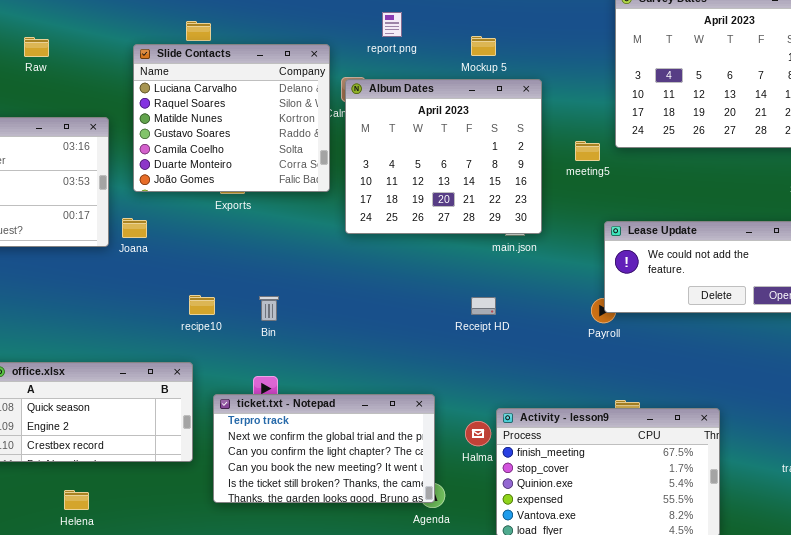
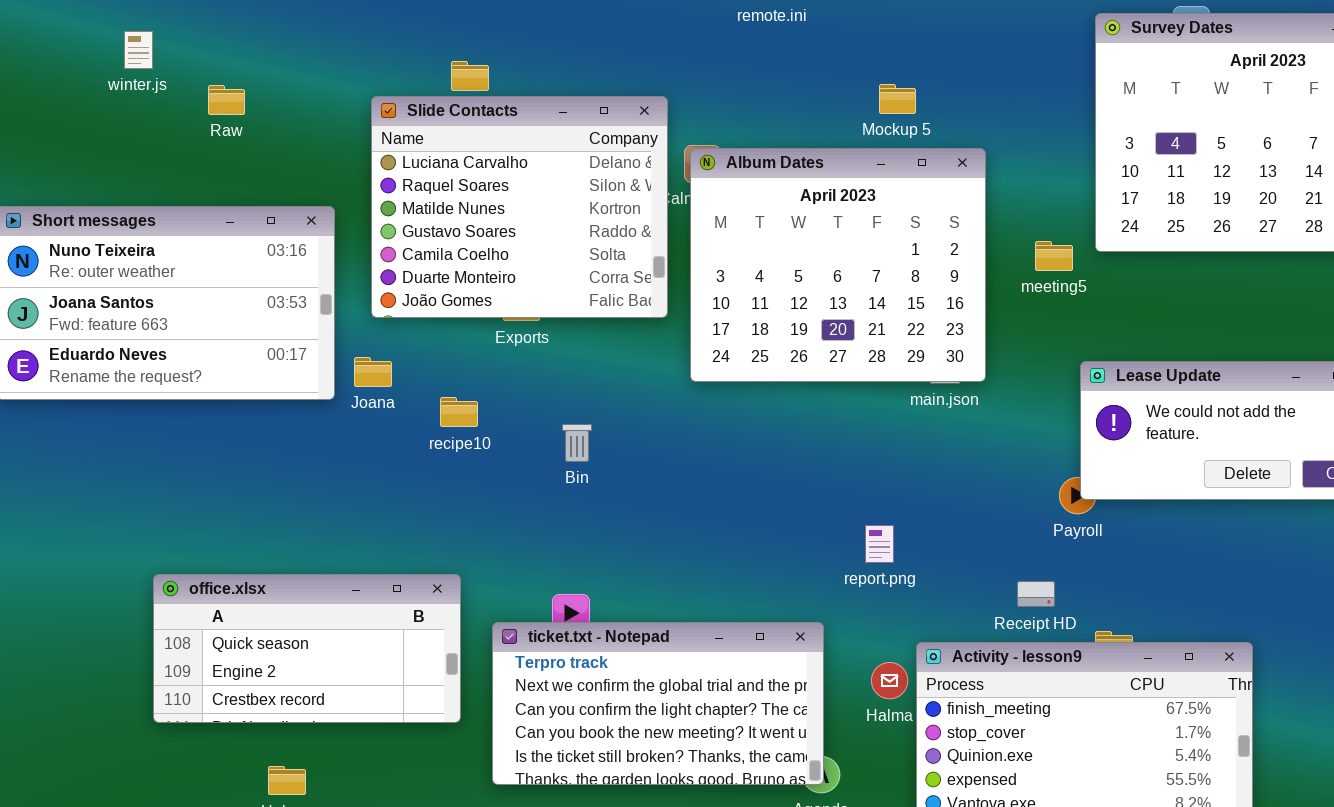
report.png: [382,12,402,37] -> [865,525,894,563], moved
recipe10: [189,295,215,315] -> [440,397,478,427], moved
Bin: [259,296,279,321] -> [562,424,592,462], moved
Receipt HD: [471,297,496,315] -> [1017,581,1055,607], moved

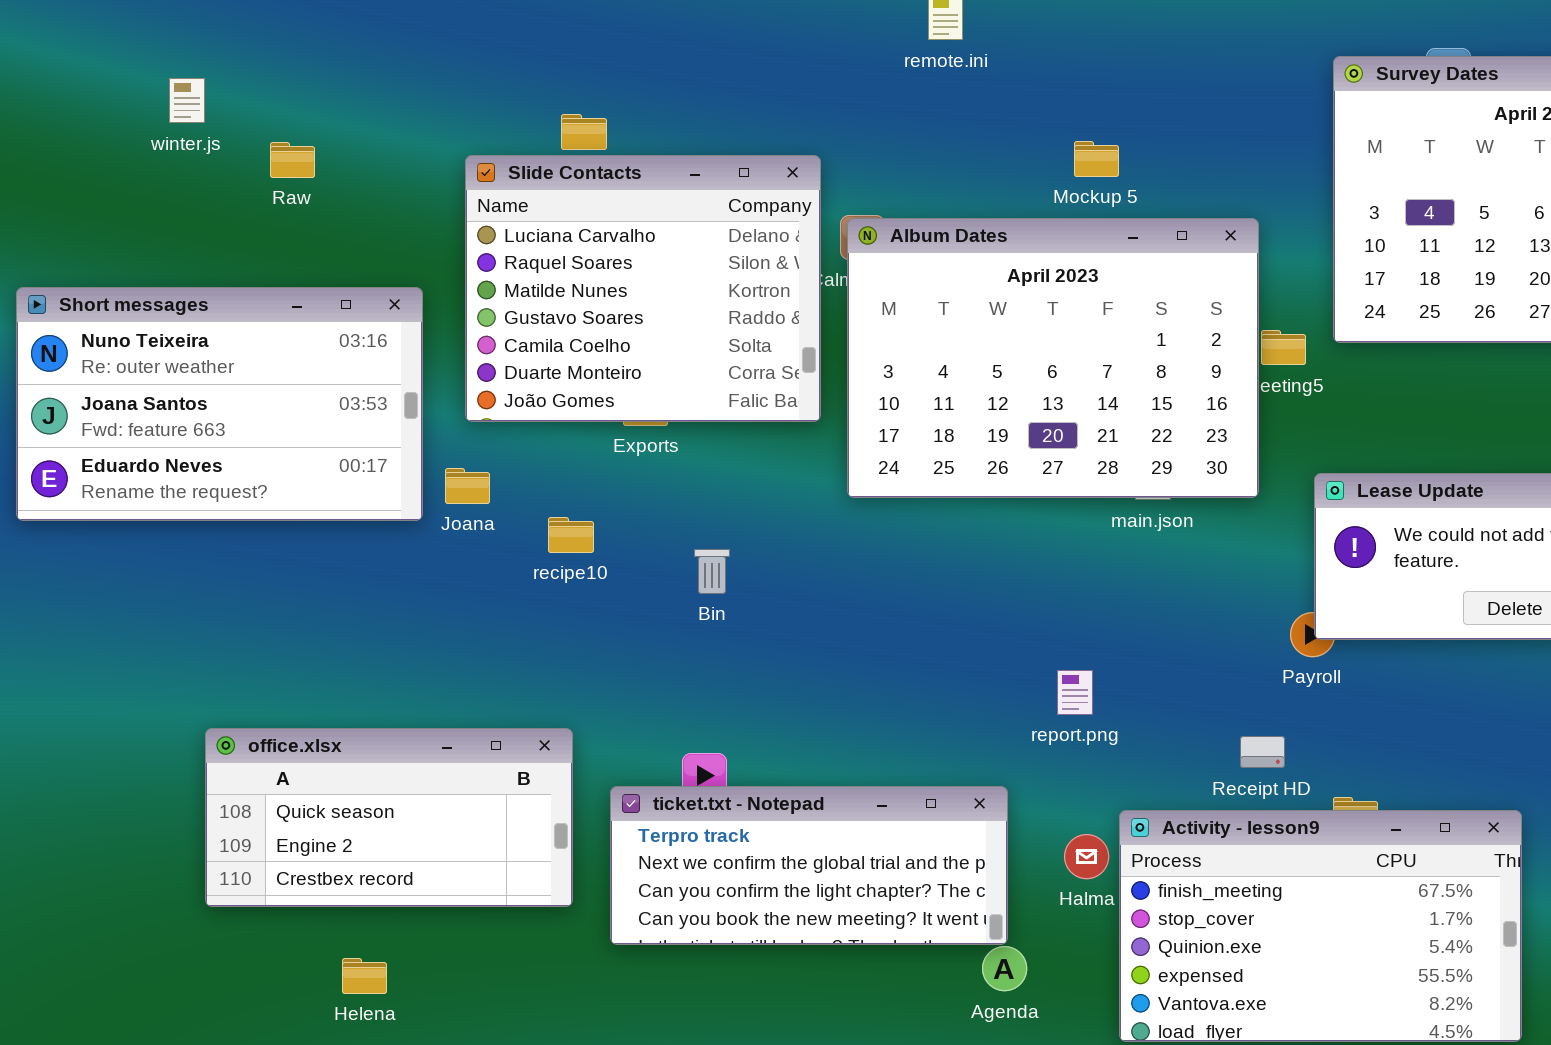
Album Dates: [690,148,986,382] -> [847,218,1259,498], resized
ticket.txt - Notepad: [492,622,824,785] -> [610,786,1008,945], resized

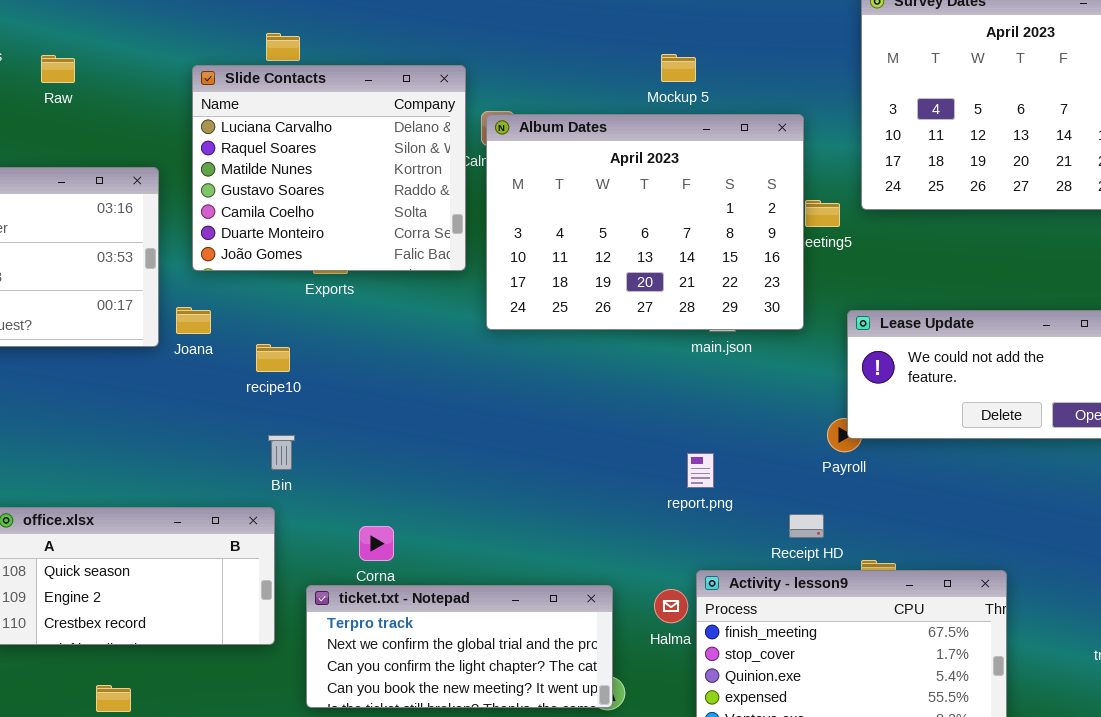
Bin: [694,549,730,594] -> [268,435,295,470], moved
report.png: [1057,670,1093,715] -> [687,453,714,488], moved
ticket.txt - Notepad: [610,786,1008,945] -> [306,585,613,708], moved

